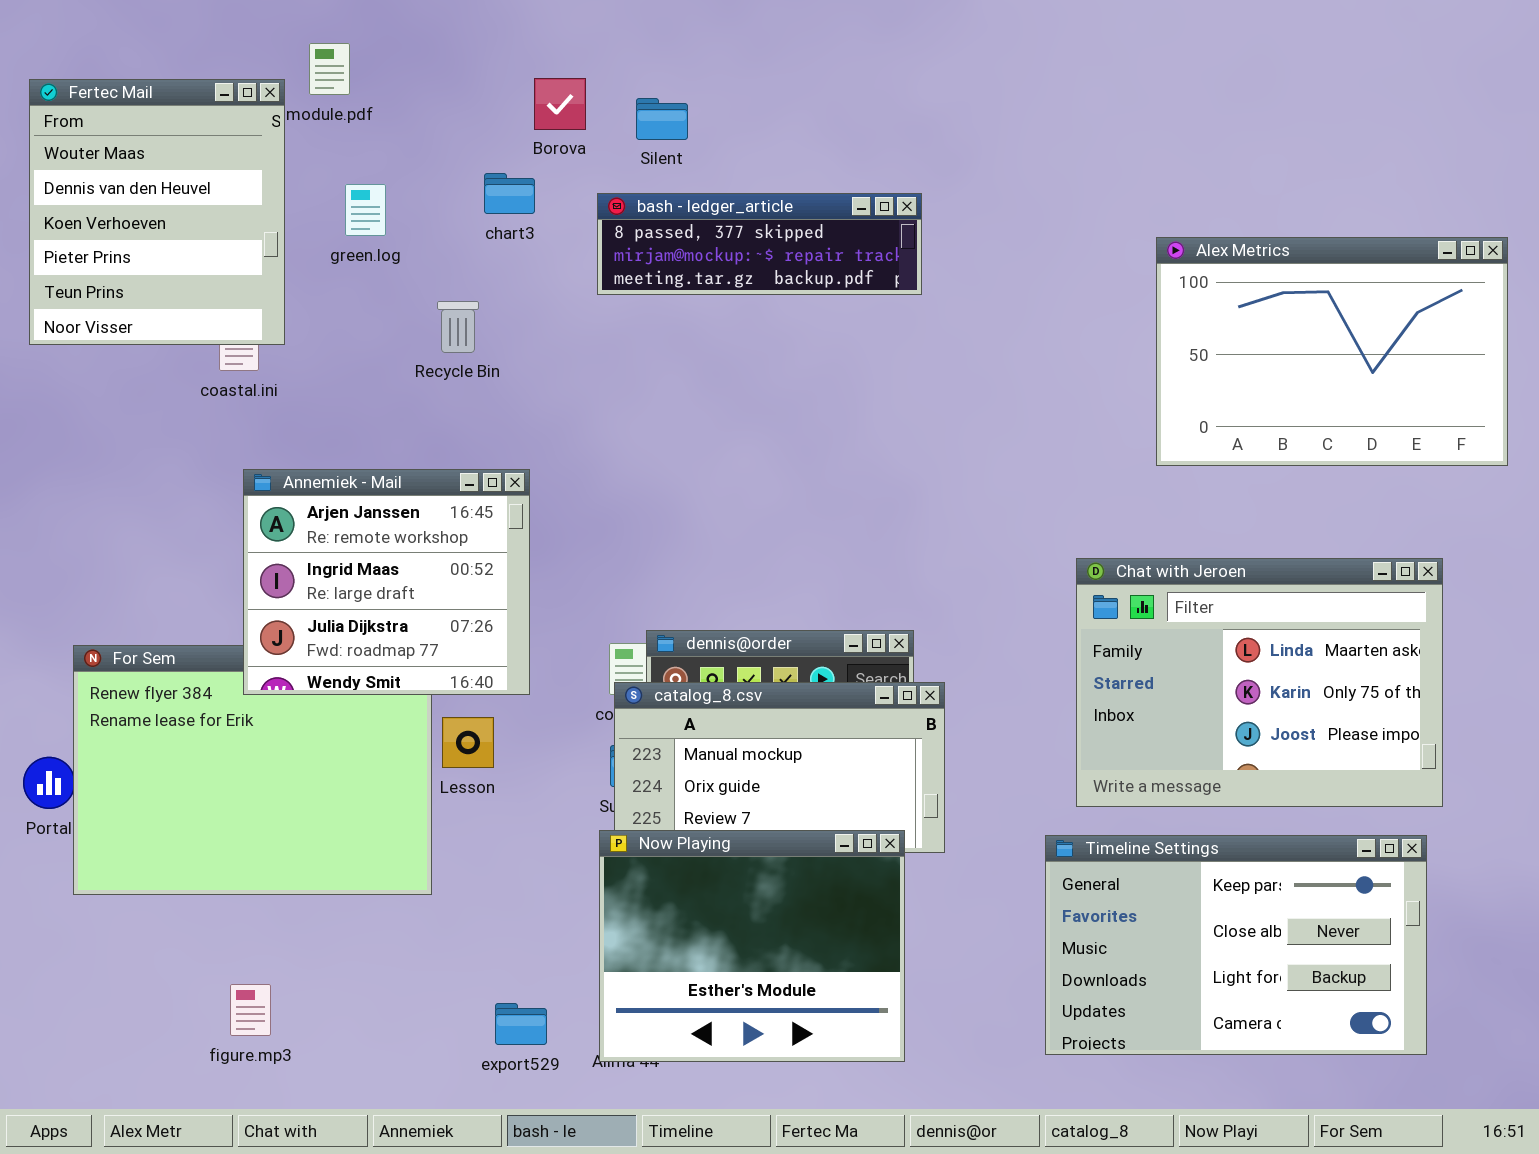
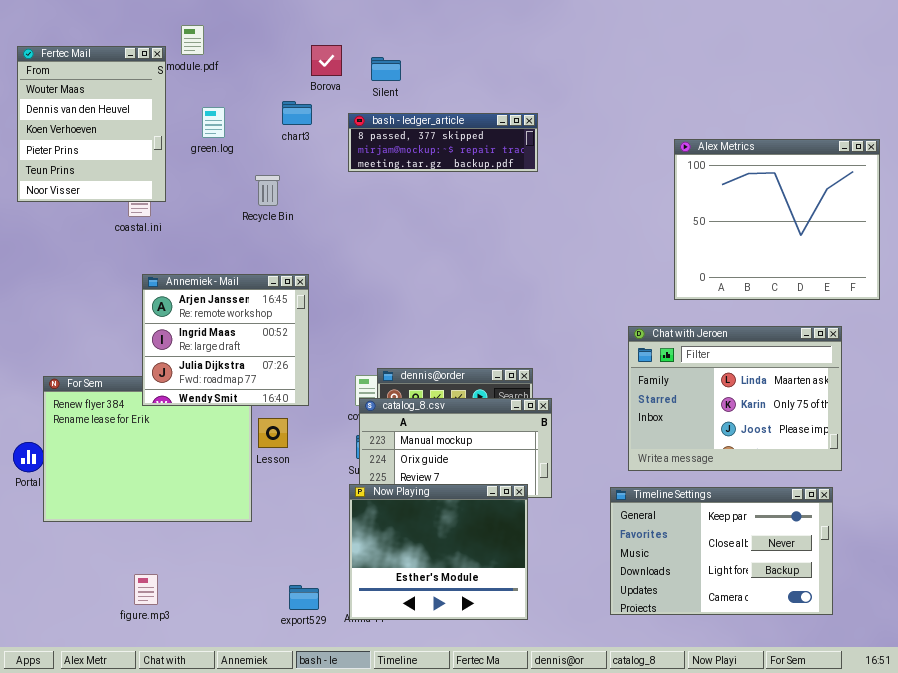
Alex Metrics: [1156,237,1508,466] -> [674,139,880,300], resized

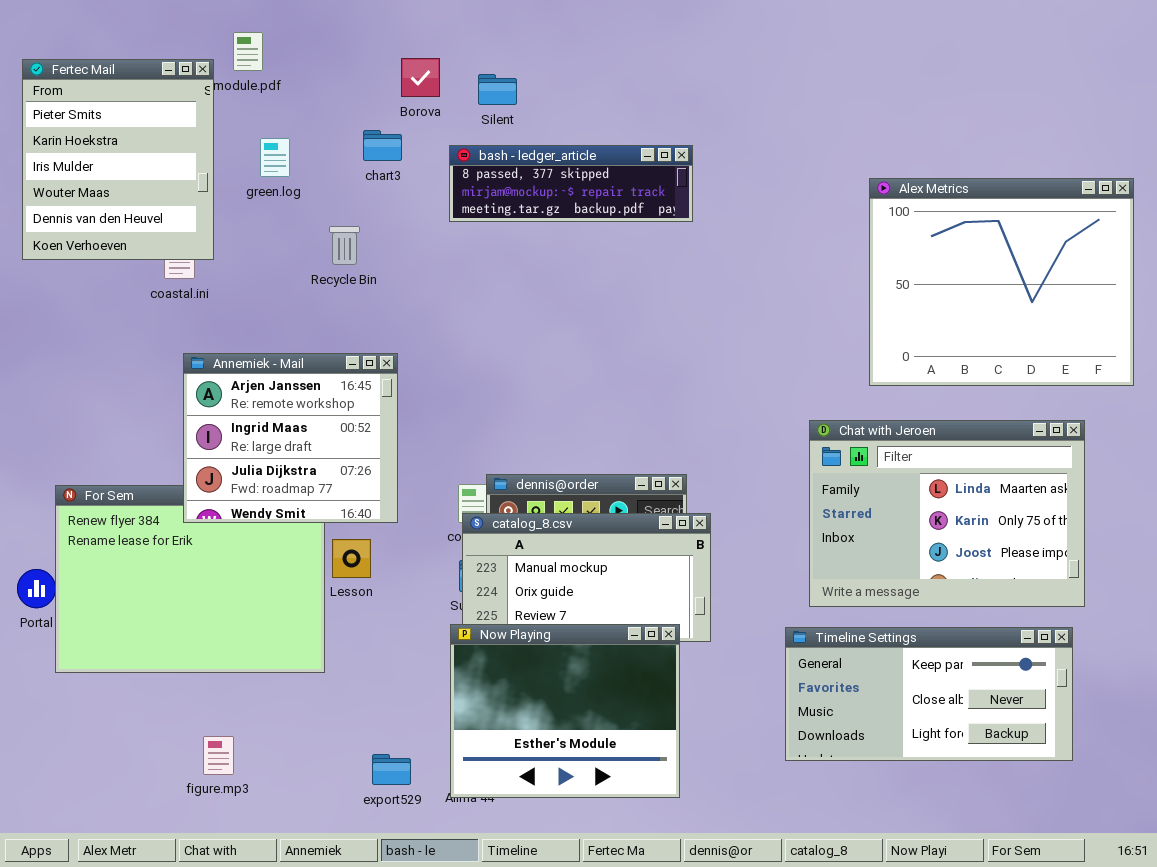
Fertec Mail: [17,46,166,202] -> [22,59,214,260], scrolled up 3 rows
Timeline Settings: [610,487,833,615] -> [785,627,1073,761], resized
figure.mp3: [134,574,158,605] -> [203,736,234,775], moved

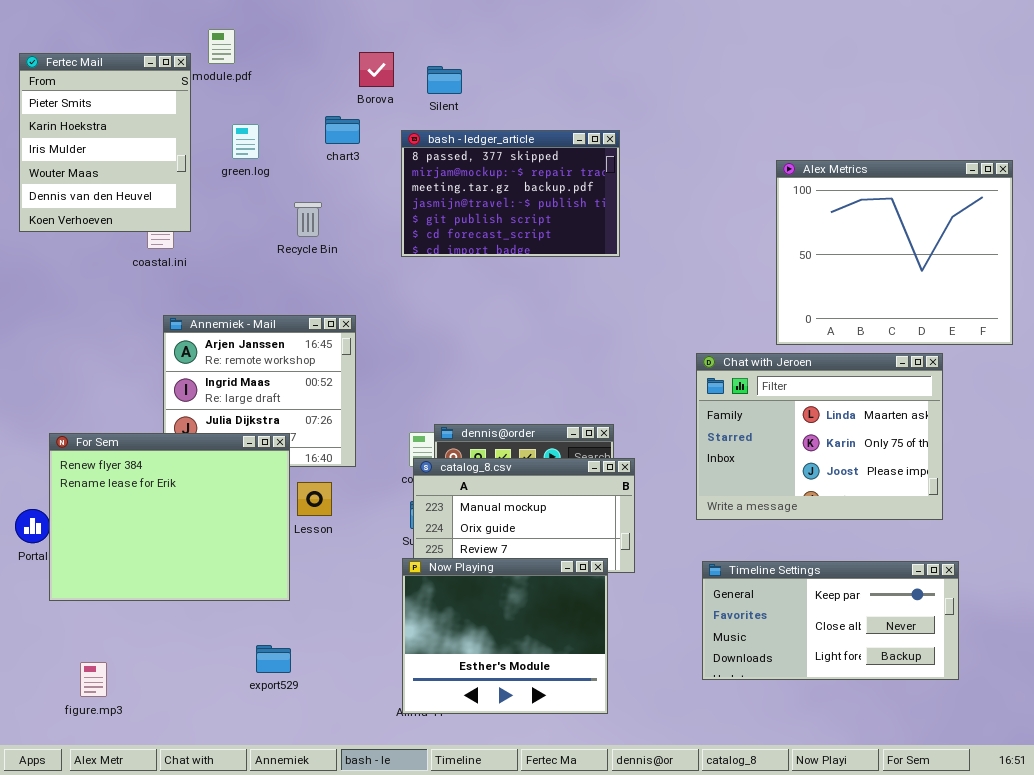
bash - ledger_article: [449,145,693,222] -> [401,130,620,257], resized
Chat with Jeroen: [809,420,1085,607] -> [696,353,943,520], moved
For Sem: [55,485,325,673] -> [49,433,290,601], raised
figure.mp3: [203,736,234,775] -> [80,662,107,697], moved
export529: [372,754,411,785] -> [256,645,291,673], moved

